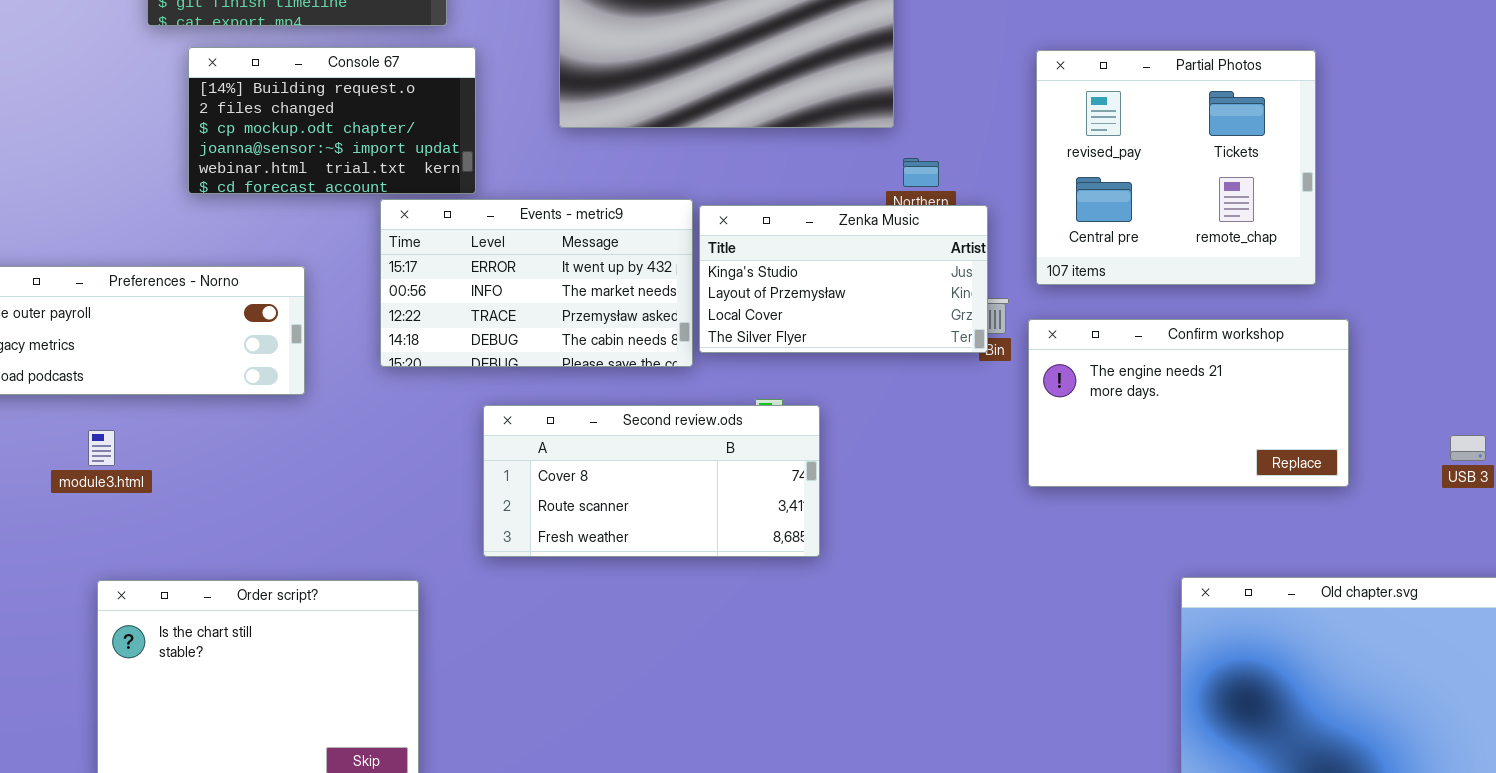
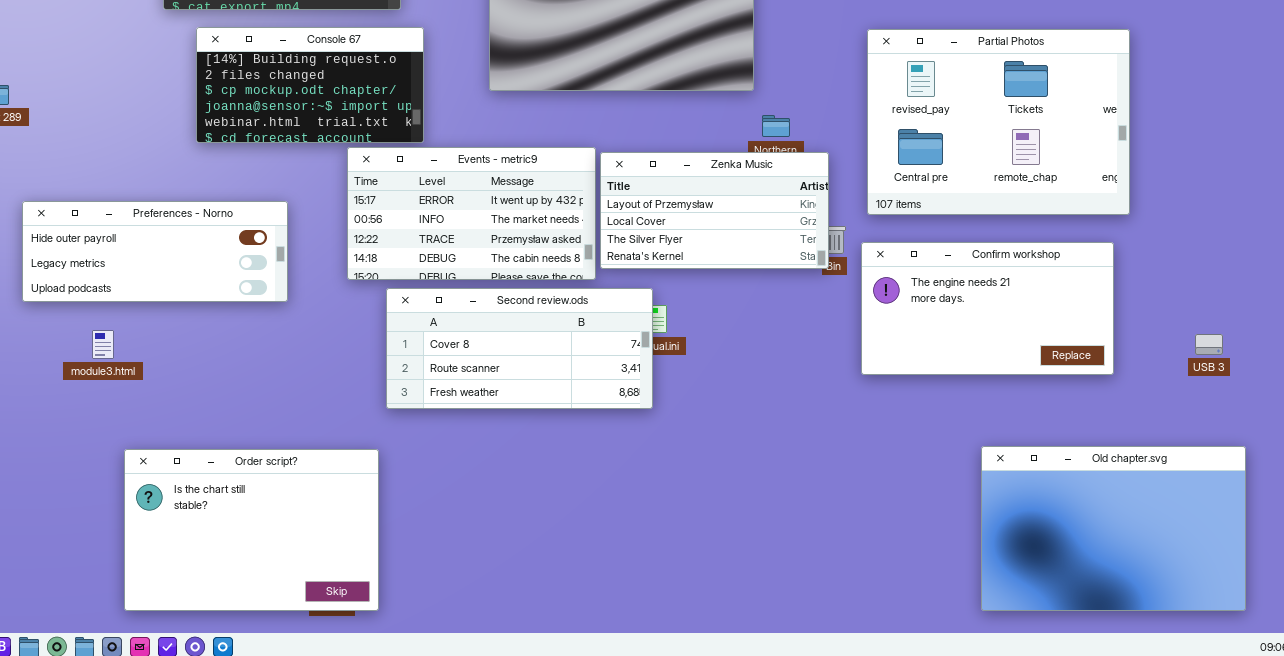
Partial Photos: [1036,50,1316,285] -> [867,29,1130,215], resized
Zenka Music: [699,205,988,353] -> [600,152,829,269], scrolled down 1 row
Second review.ods: [483,405,820,557] -> [386,288,653,409], moved
module3.html: [88,430,115,466] -> [92,330,114,359], moved

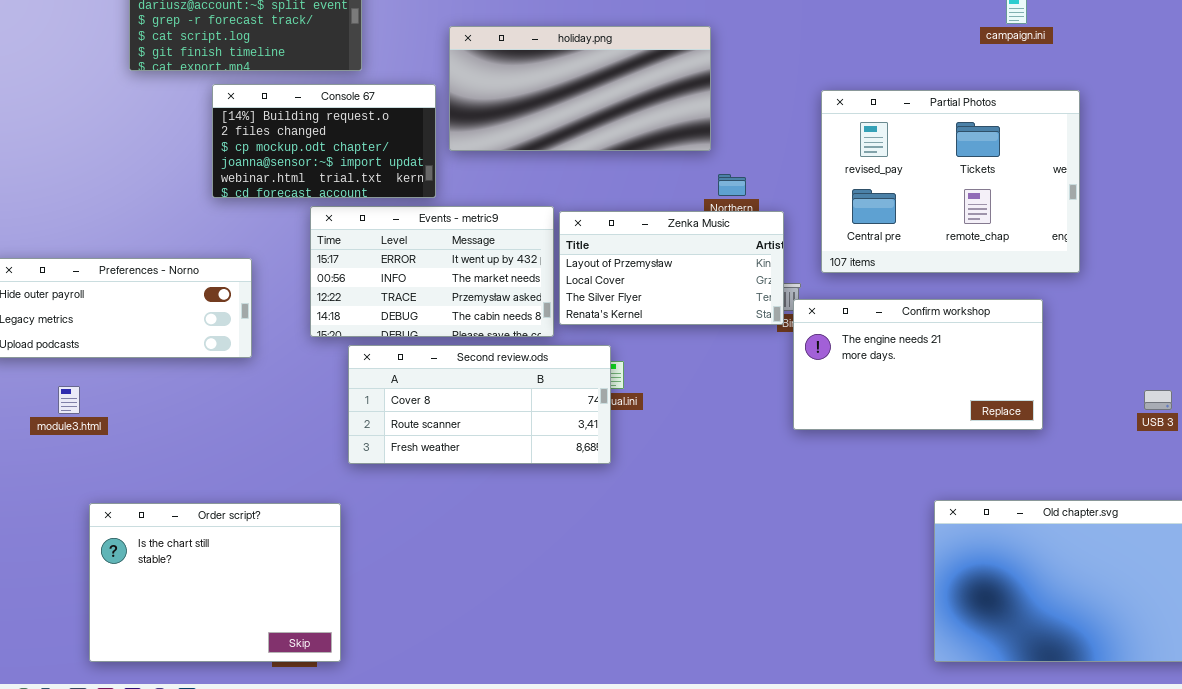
Console 67: [196,27,424,143] -> [212,84,436,198], moved
Confirm workshop: [861,242,1114,375] -> [793,299,1043,430], moved

